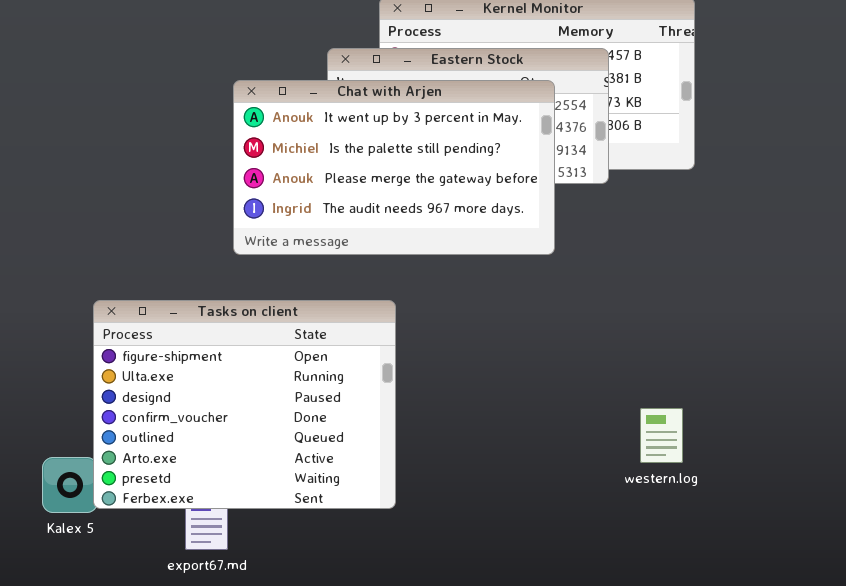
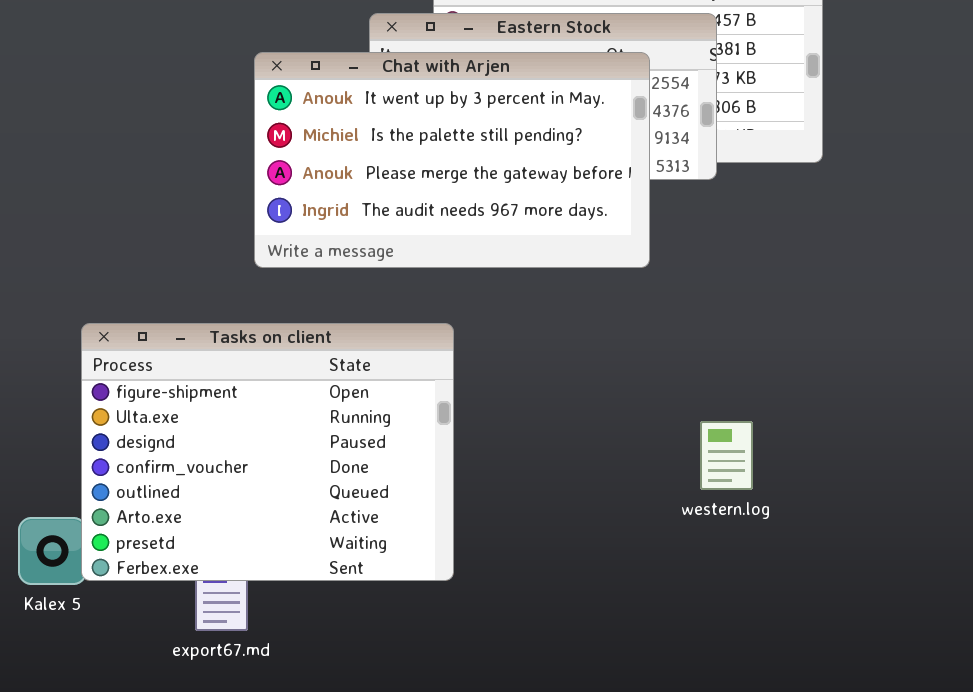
western.log: [640,408,683,463] -> [700,421,753,490], moved

